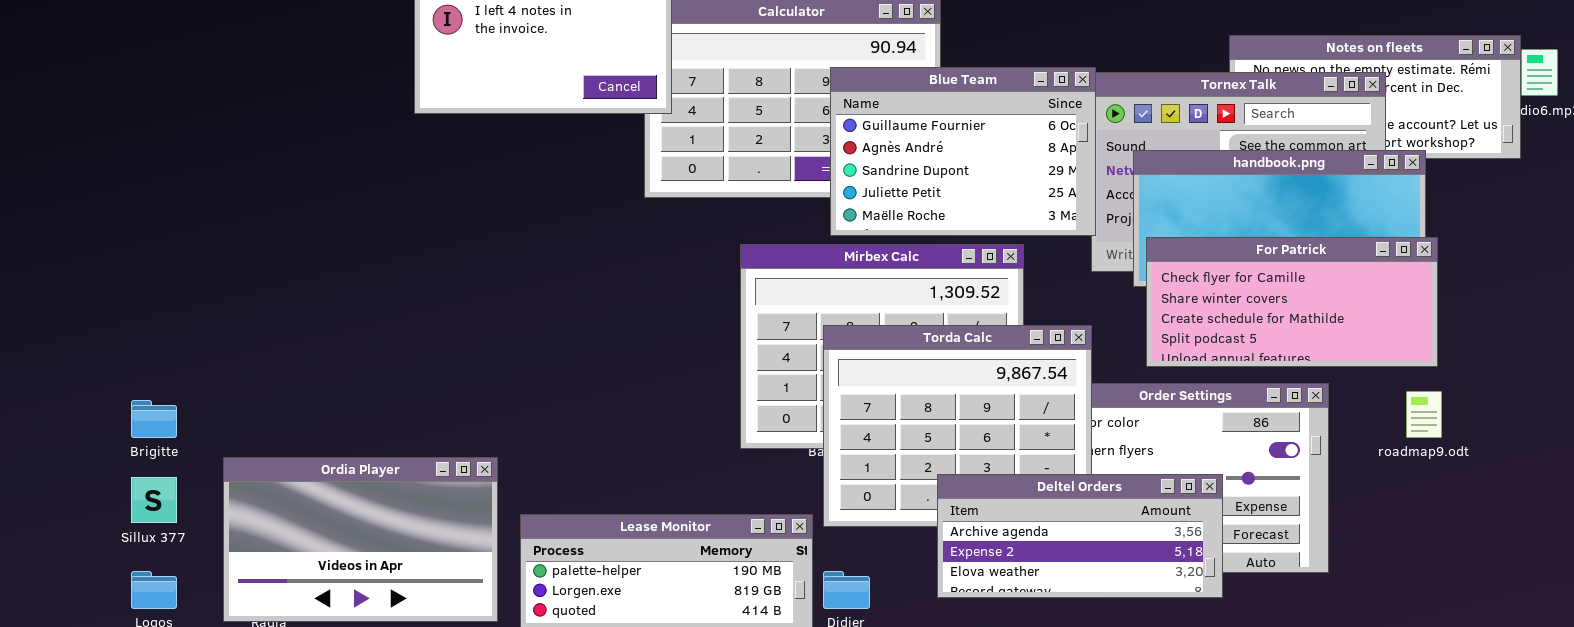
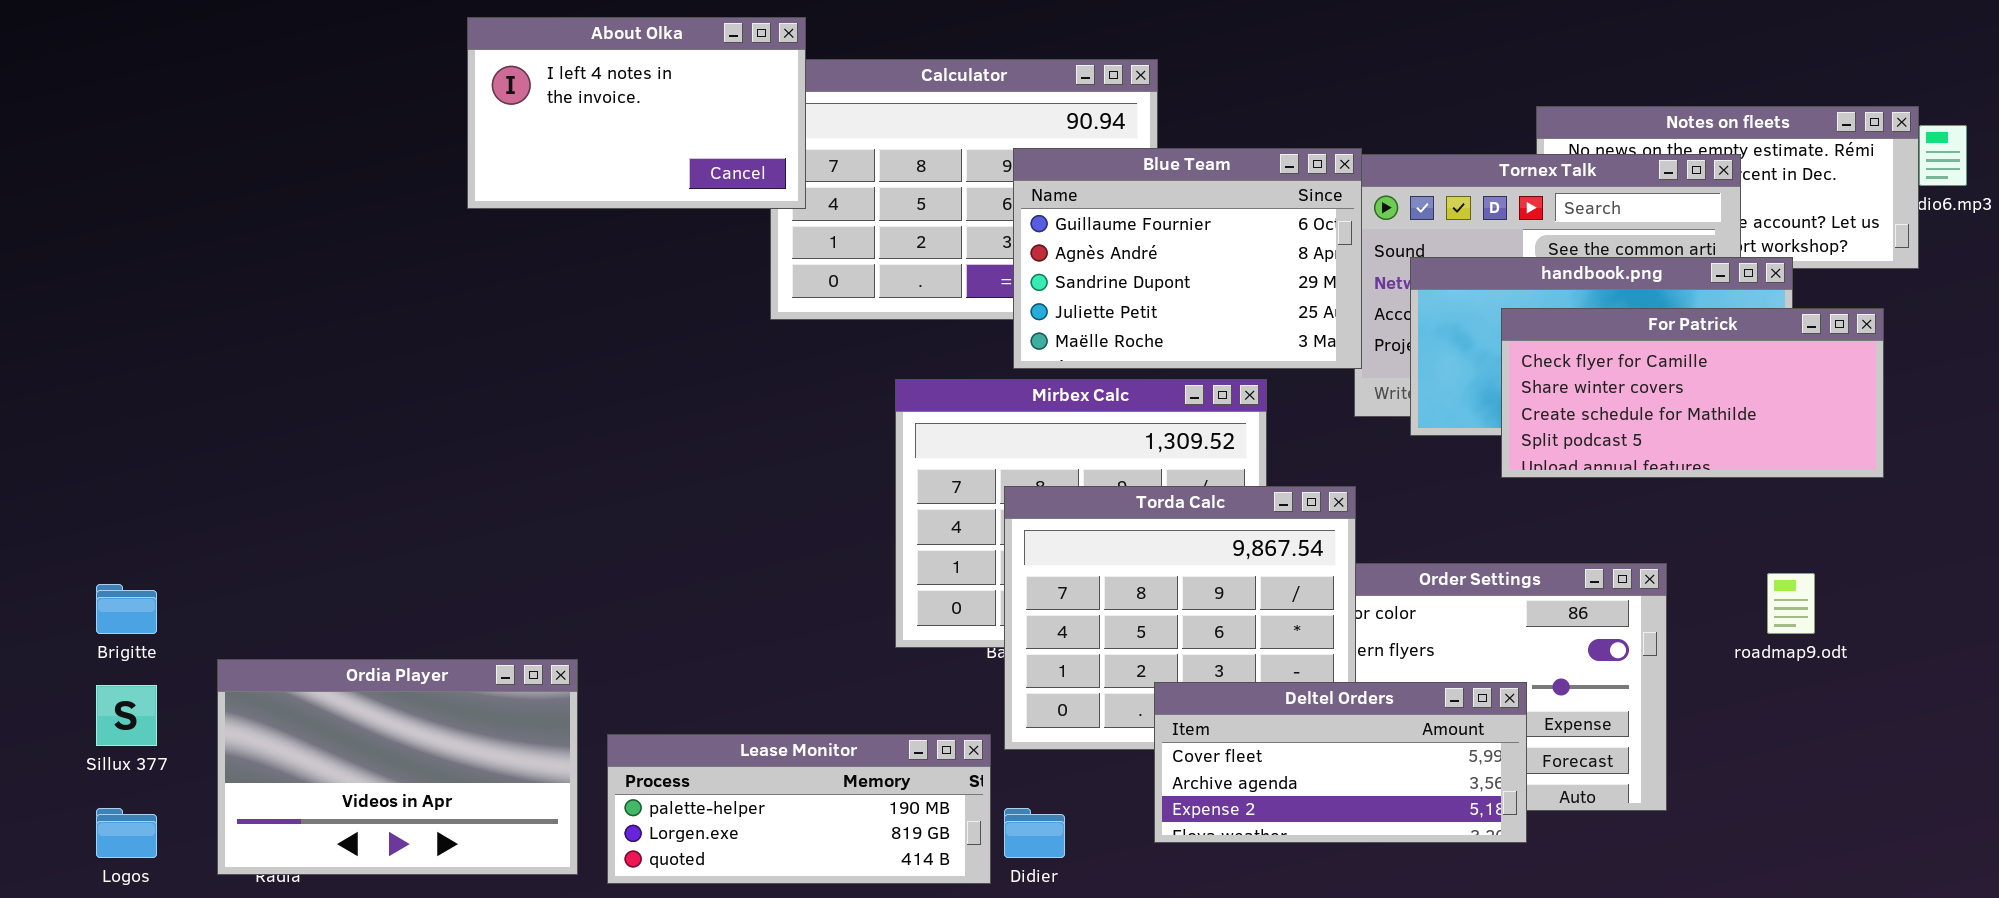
For Patrick: [1146,237,1438,367] -> [1501,308,1884,478], moved
Deltel Orders: [937,474,1223,598] -> [1154,682,1527,843], scrolled up 1 row

